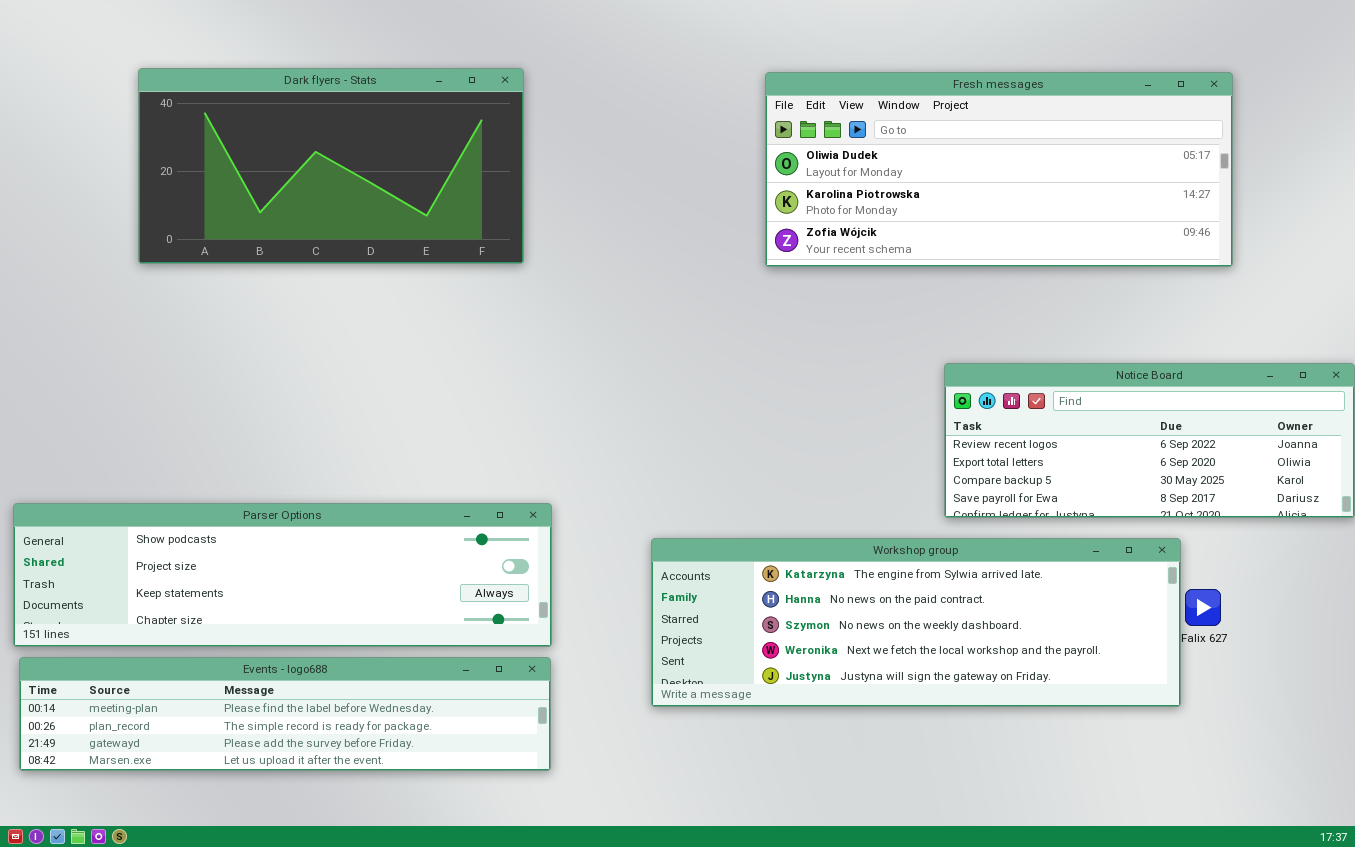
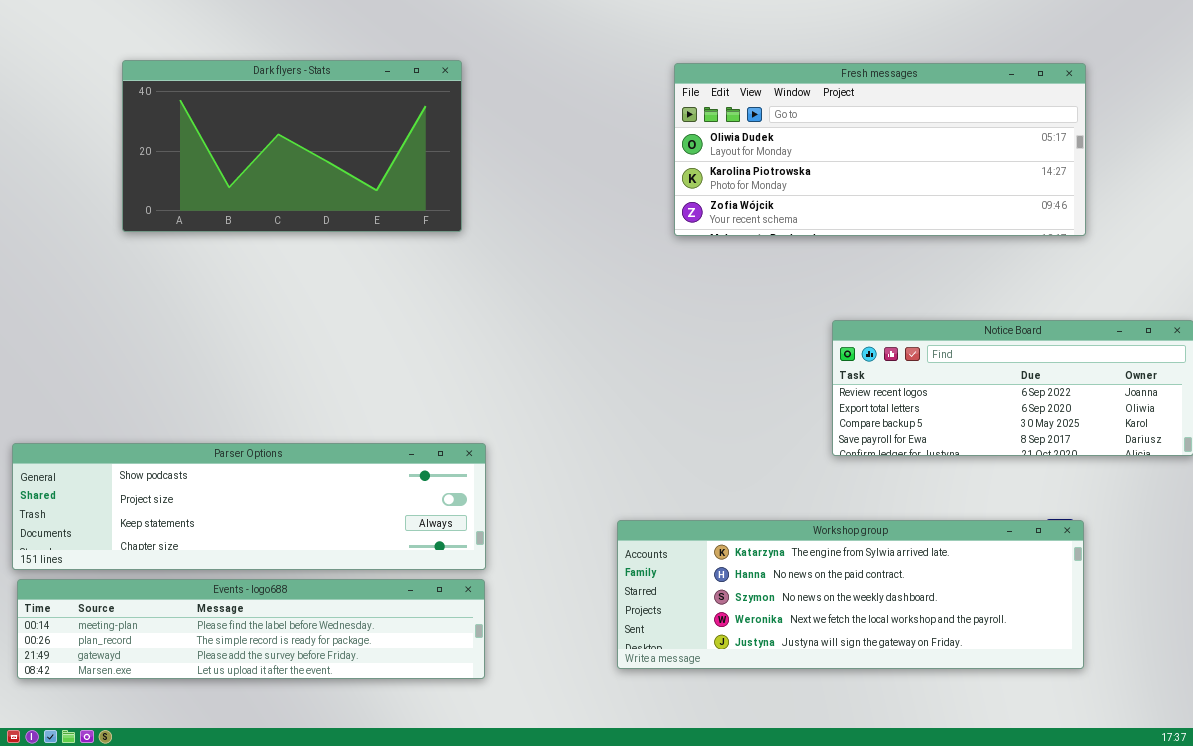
Workshop group: [651,538,1181,707] -> [617,520,1084,669], moved

